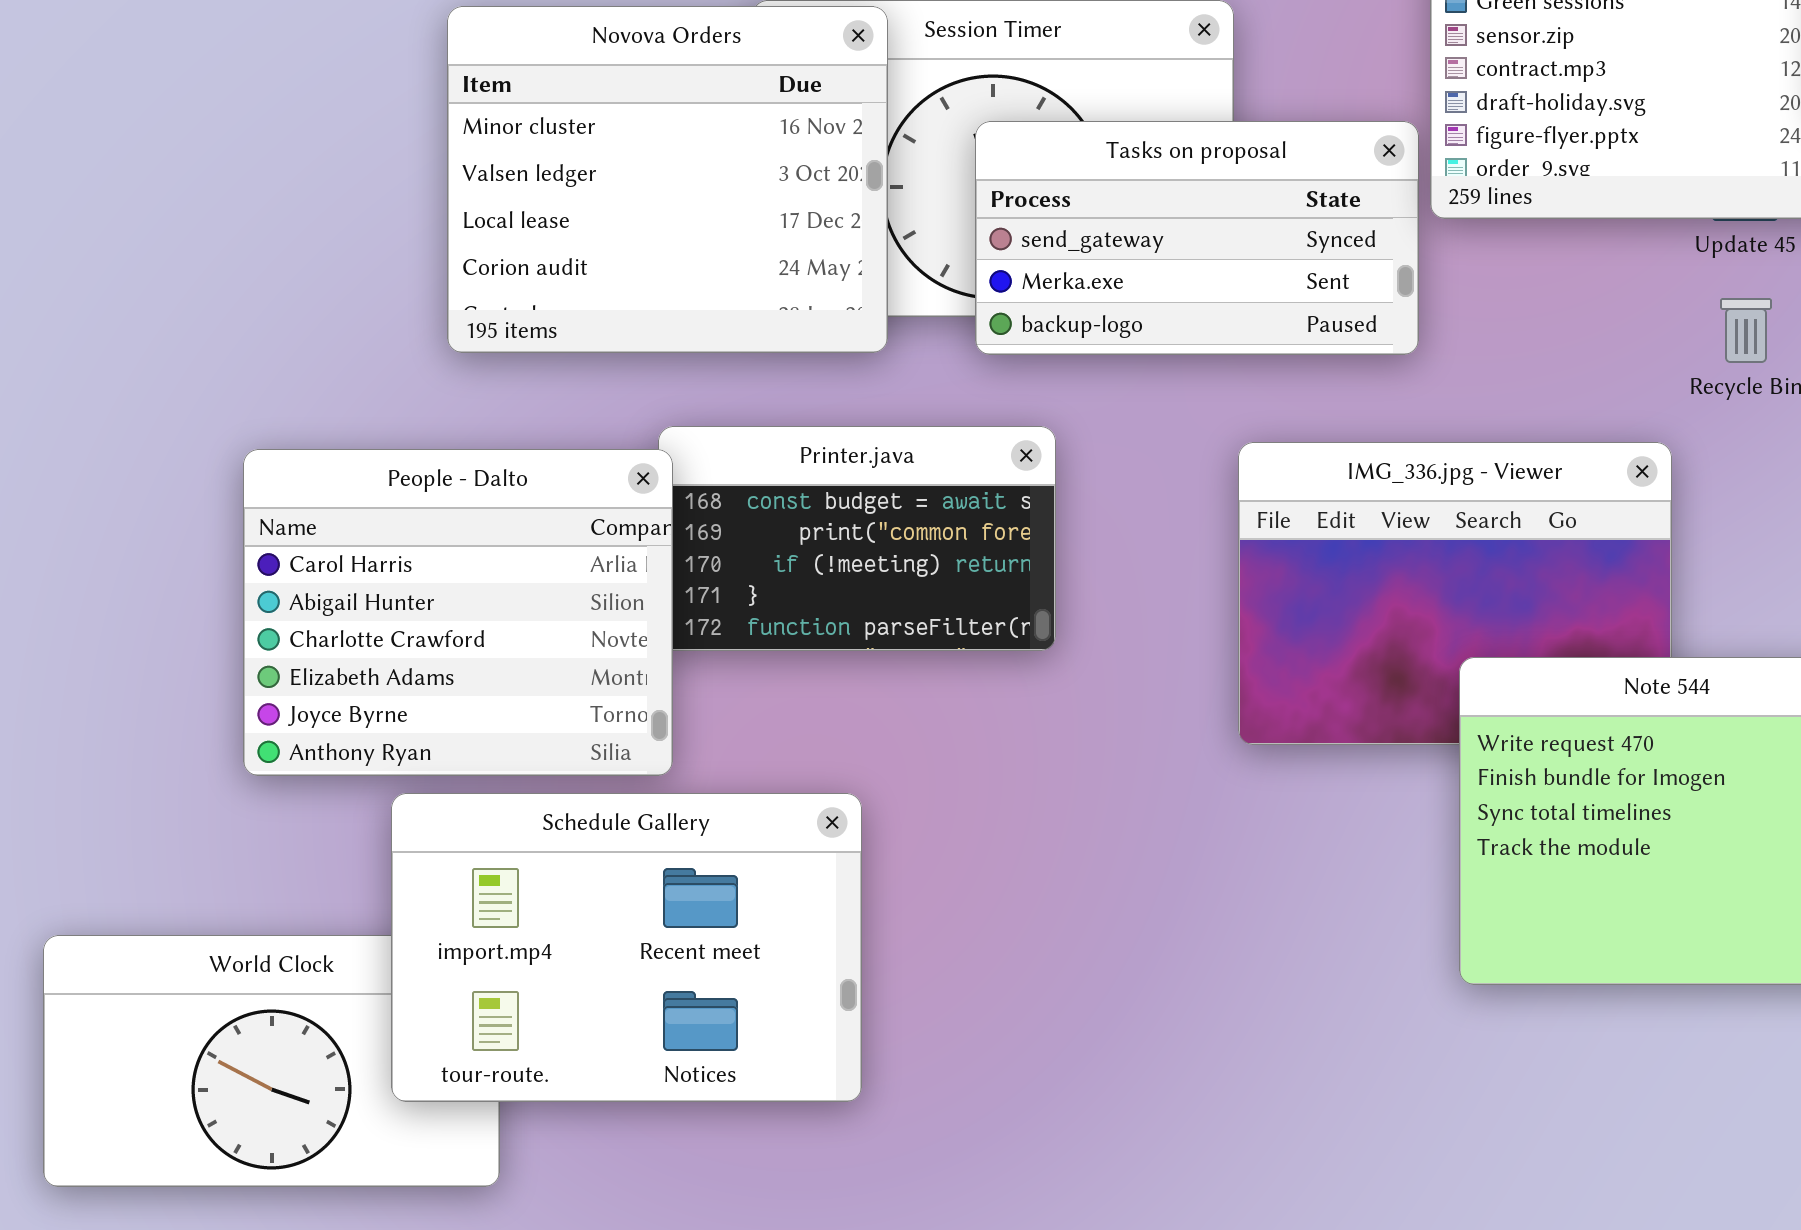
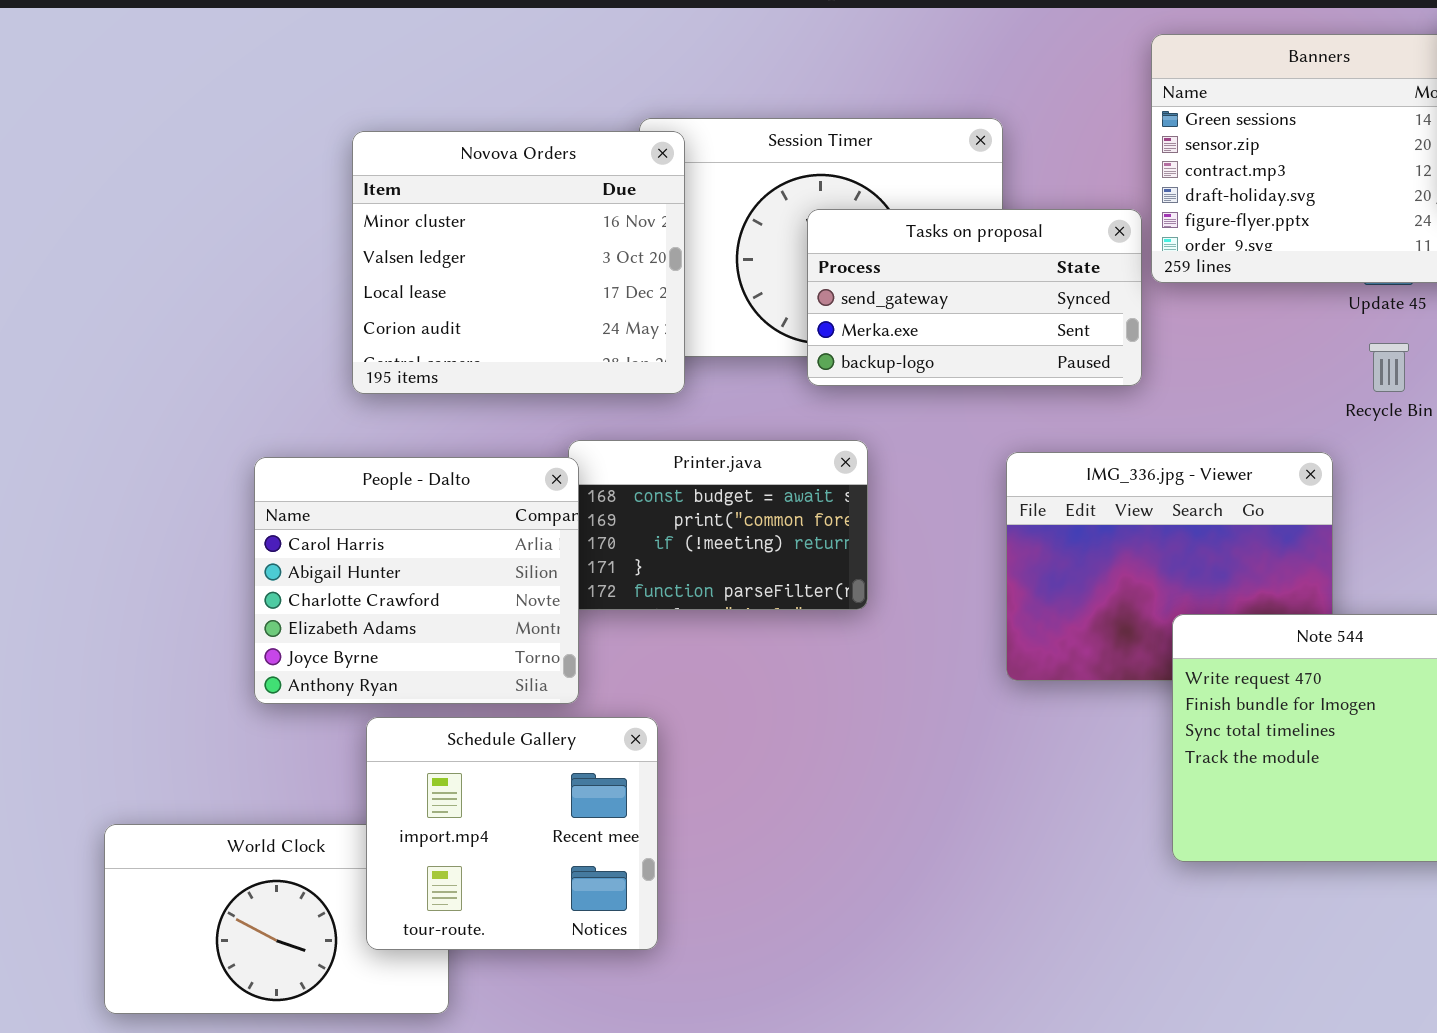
Novova Orders: [447,6,888,353] -> [352,131,685,394], moved
Schedule Gallery: [391,793,862,1102] -> [366,717,658,950], resized

